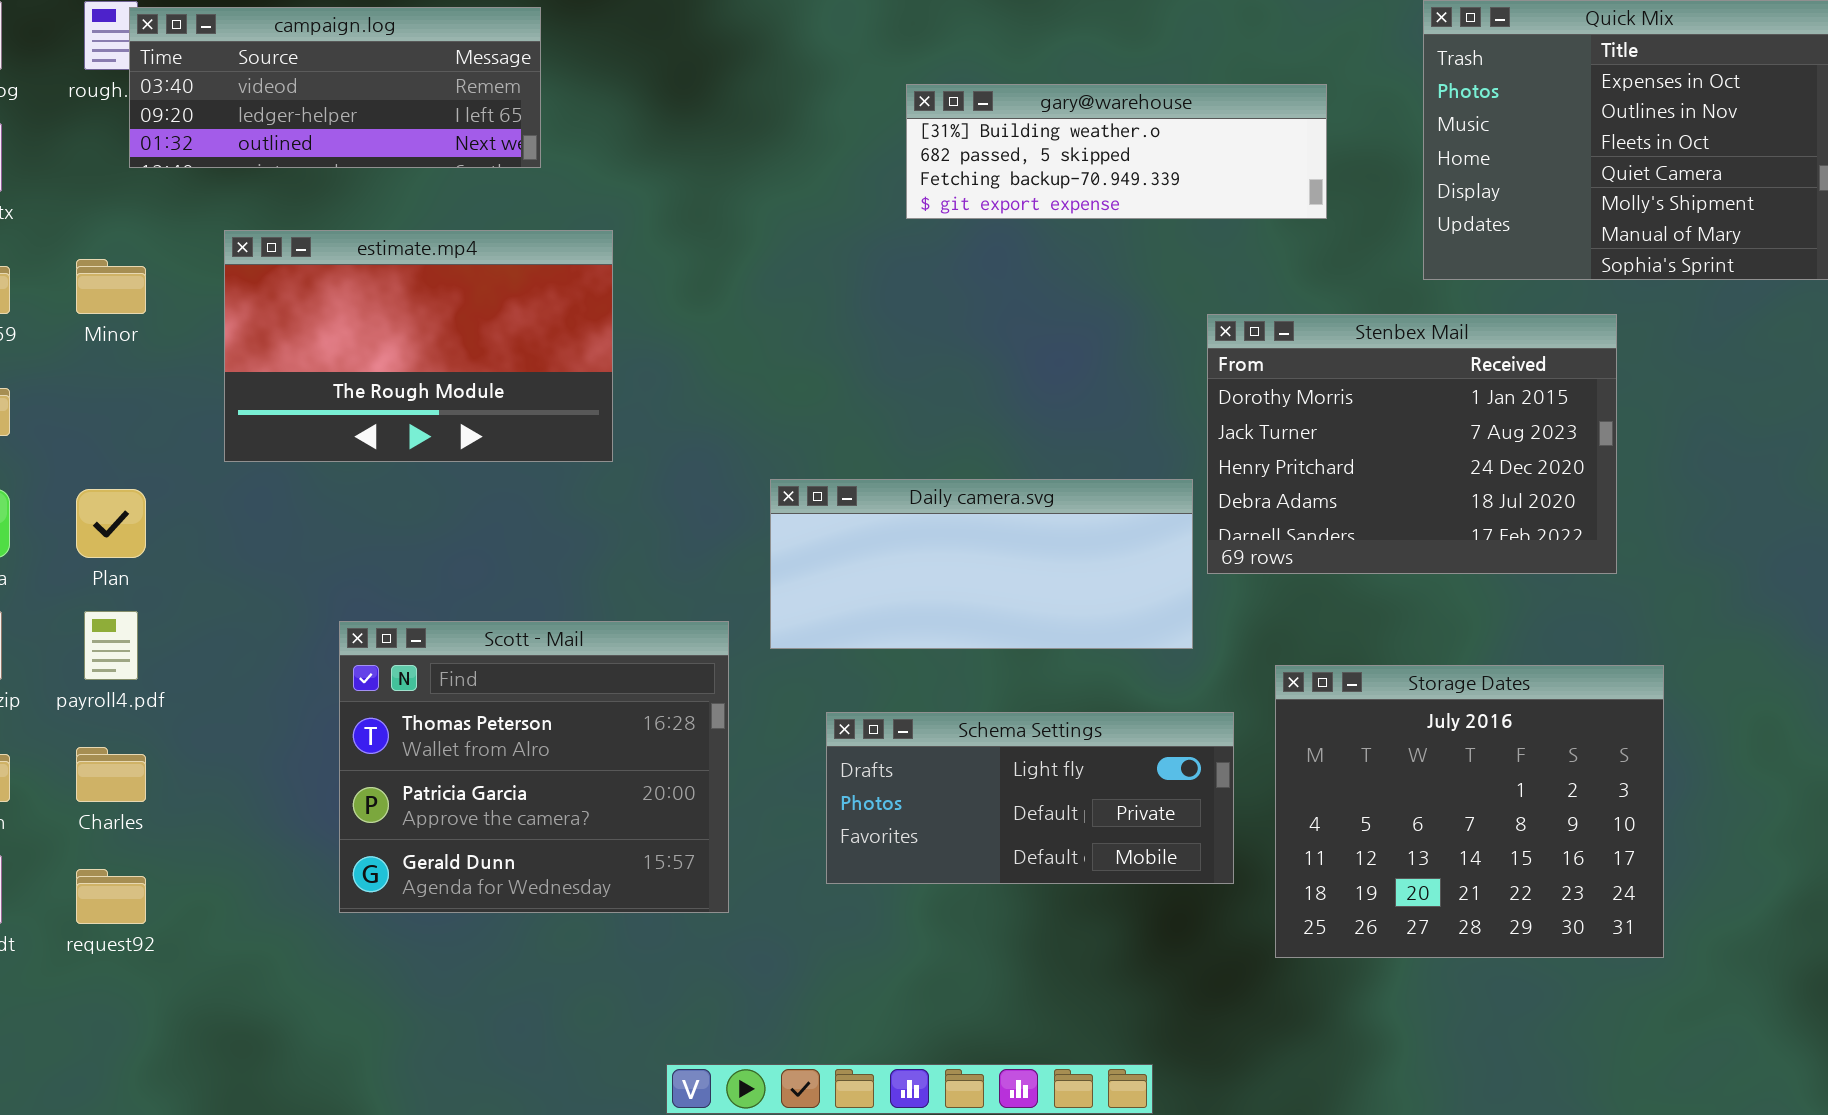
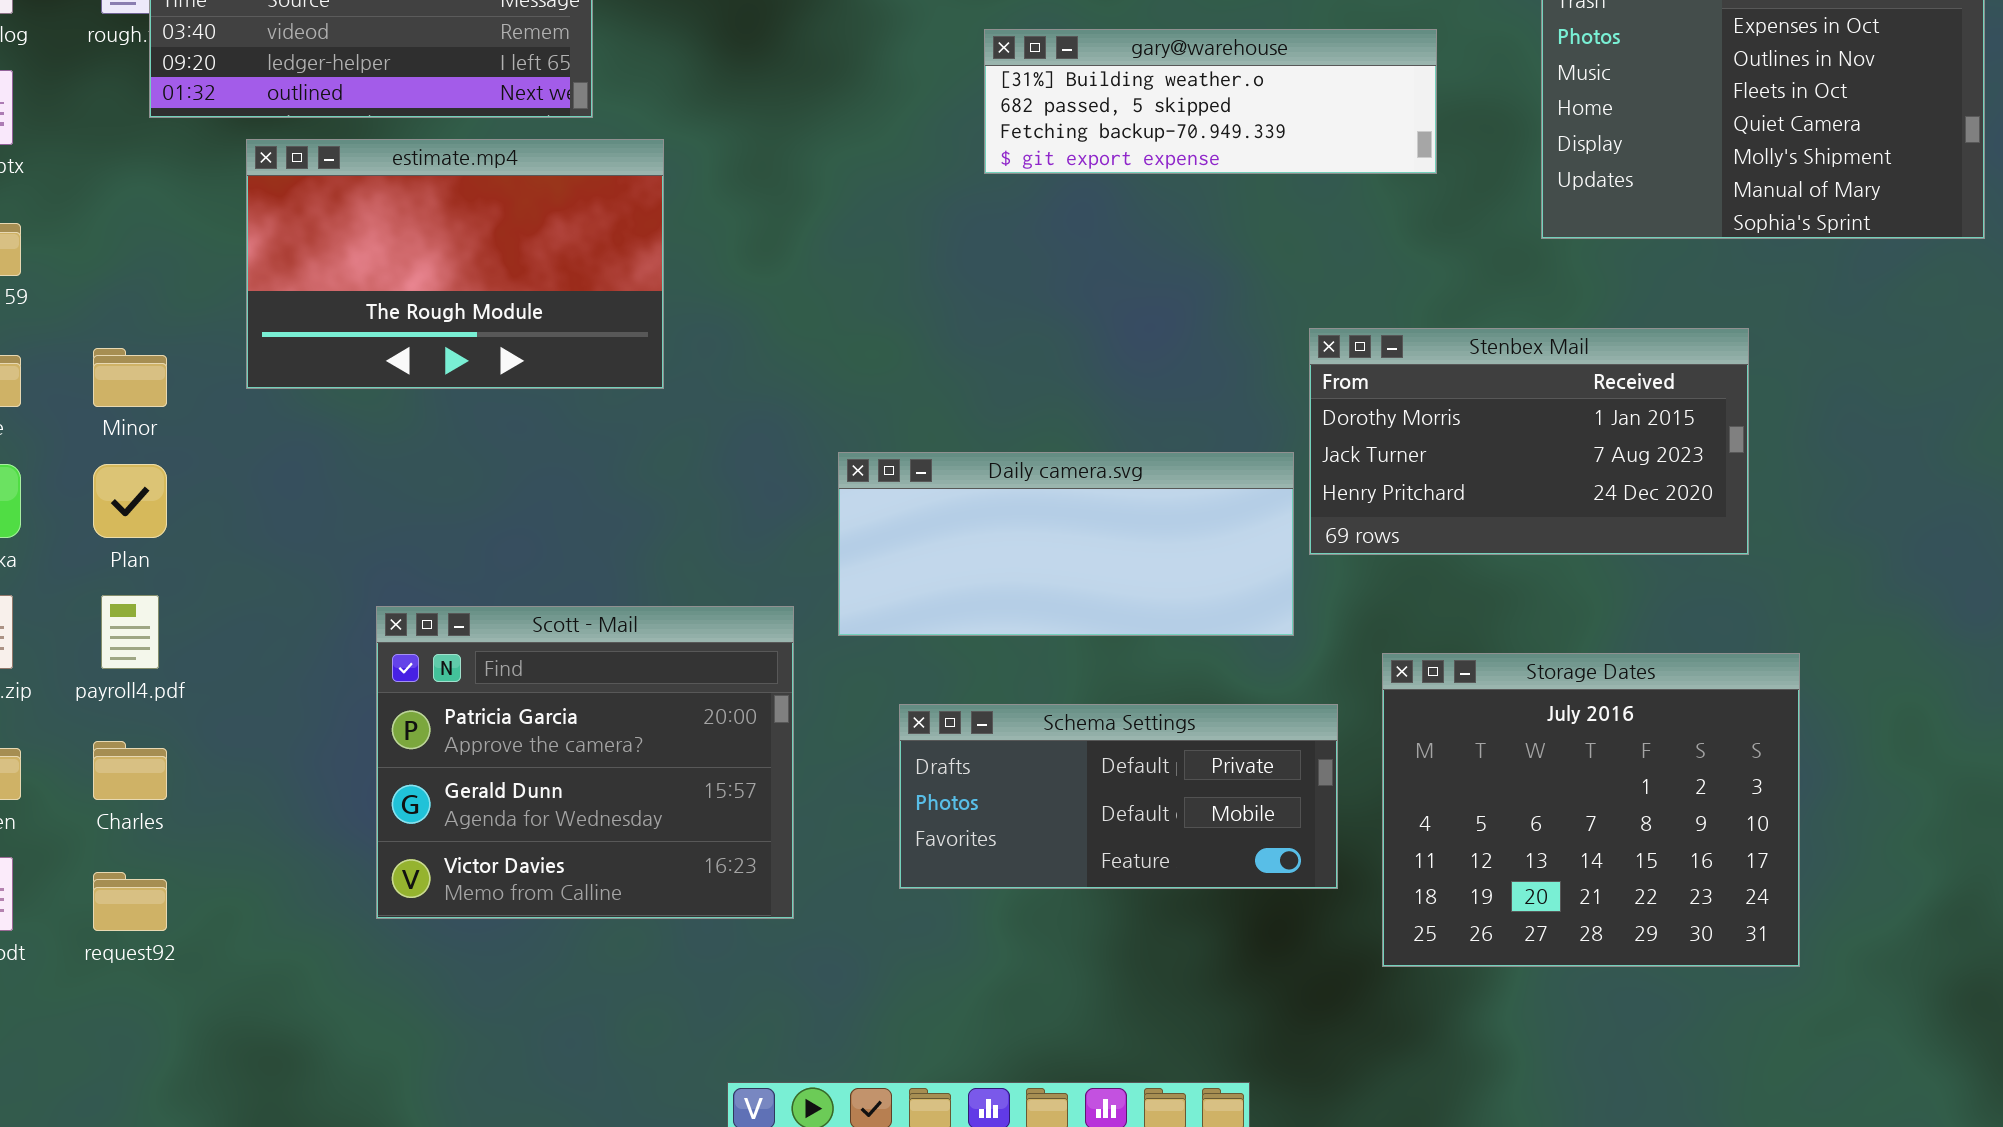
estimate.mp4: [224,230,613,462] -> [246,139,664,389], moved
Minor: [76,259,146,314] -> [93,348,167,407], moved
Stenbex Mail: [1207,314,1617,574] -> [1309,328,1749,555], resized
Scott - Mail: [339,621,729,913] -> [376,606,794,919], scrolled down 1 row
Schema Settings: [826,712,1234,884] -> [899,704,1338,889], scrolled down 1 row

